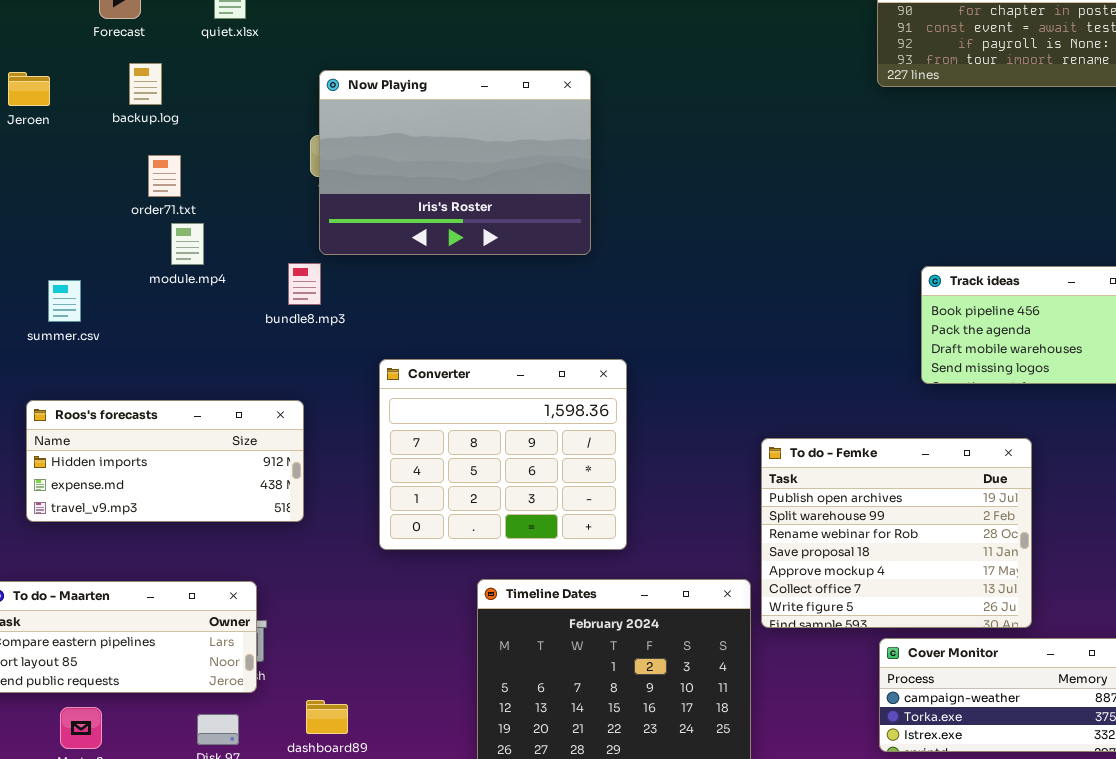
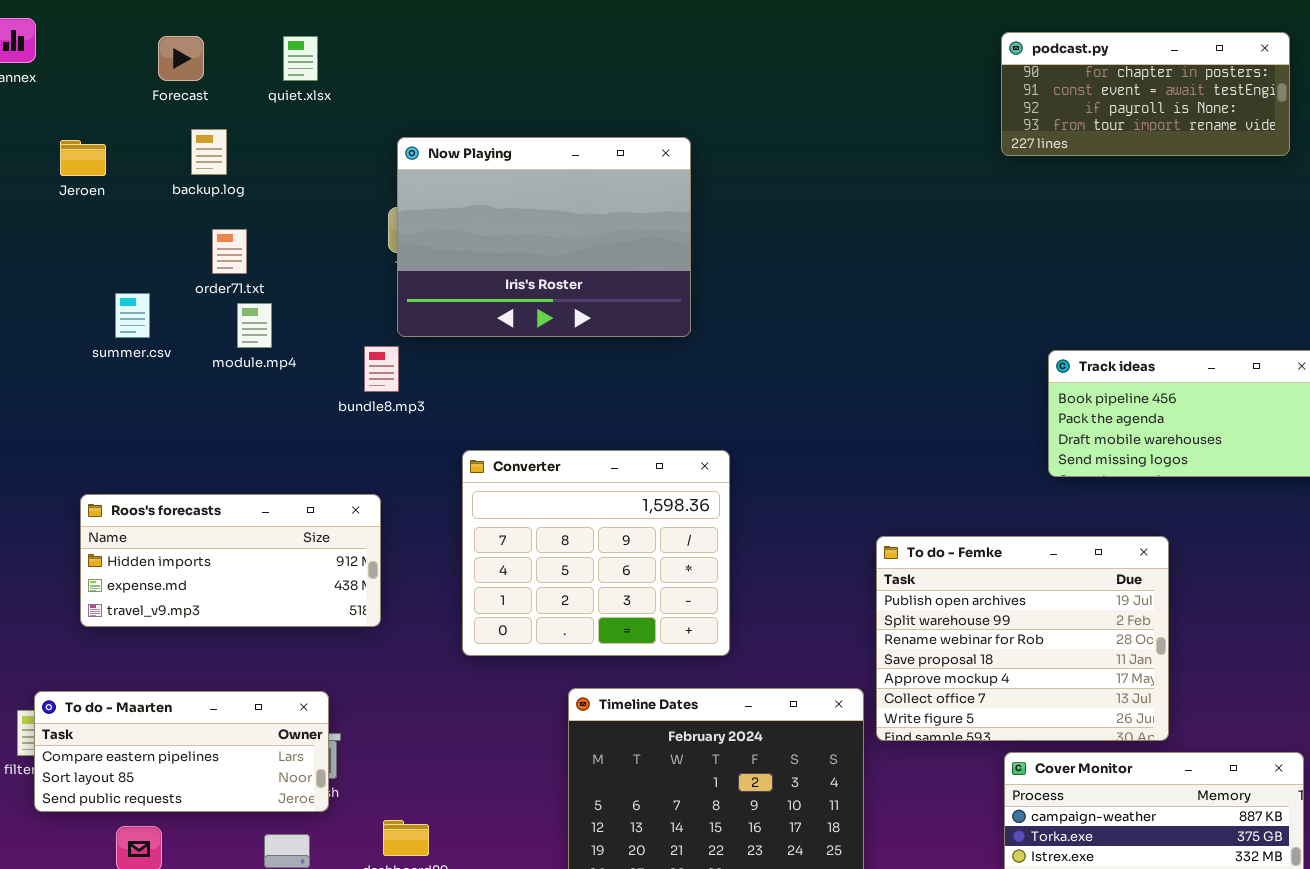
summer.csv: [48,280,81,322] -> [115,293,150,338], moved

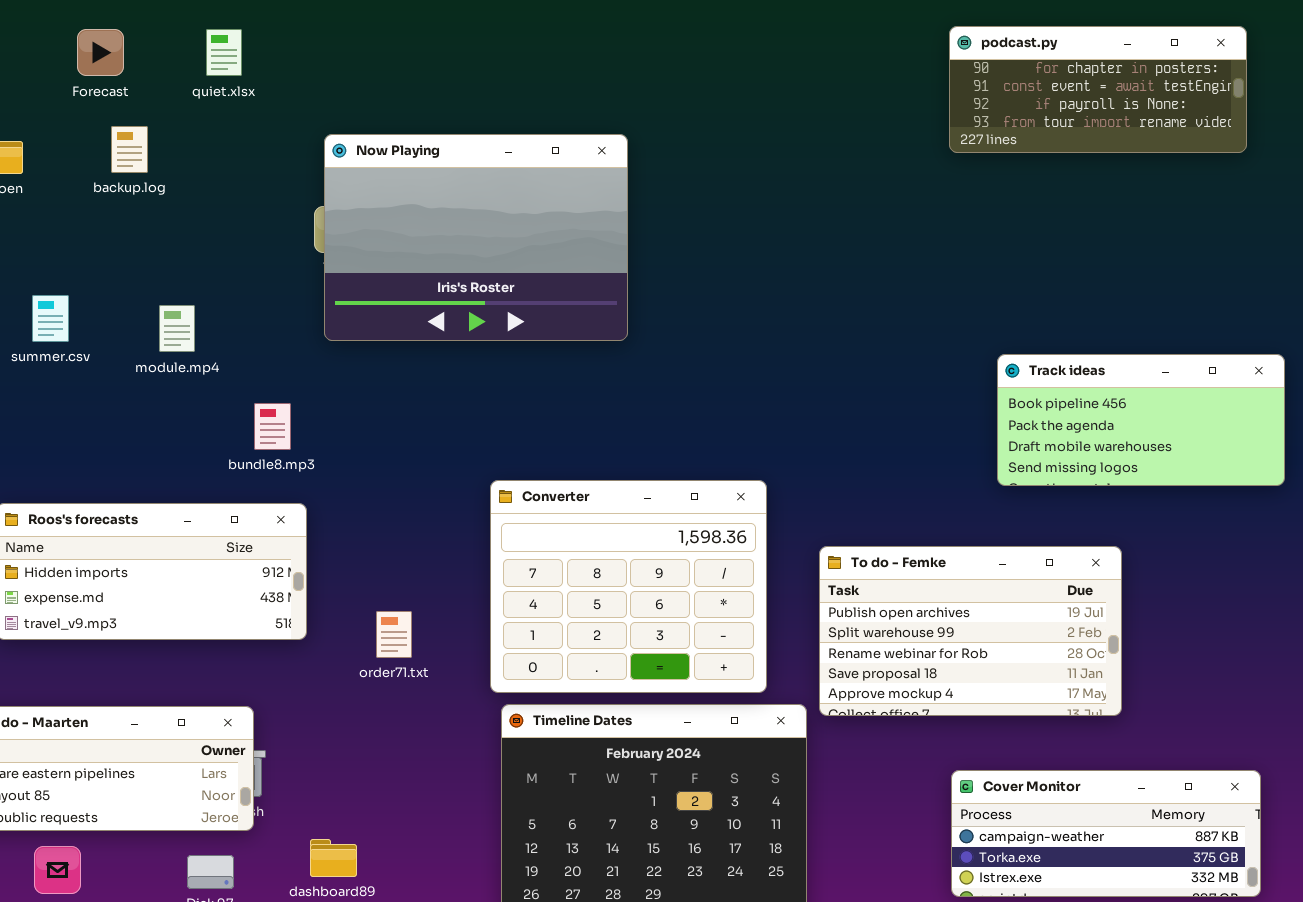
order71.txt: [212,229,247,274] -> [376,611,412,658], moved
bundle8.mp3: [364,346,399,392] -> [254,403,291,450], moved
Converter: [462,450,730,656] -> [490,480,767,693], moved
To do - Femke: [876,536,1169,741] -> [819,546,1122,716], resized

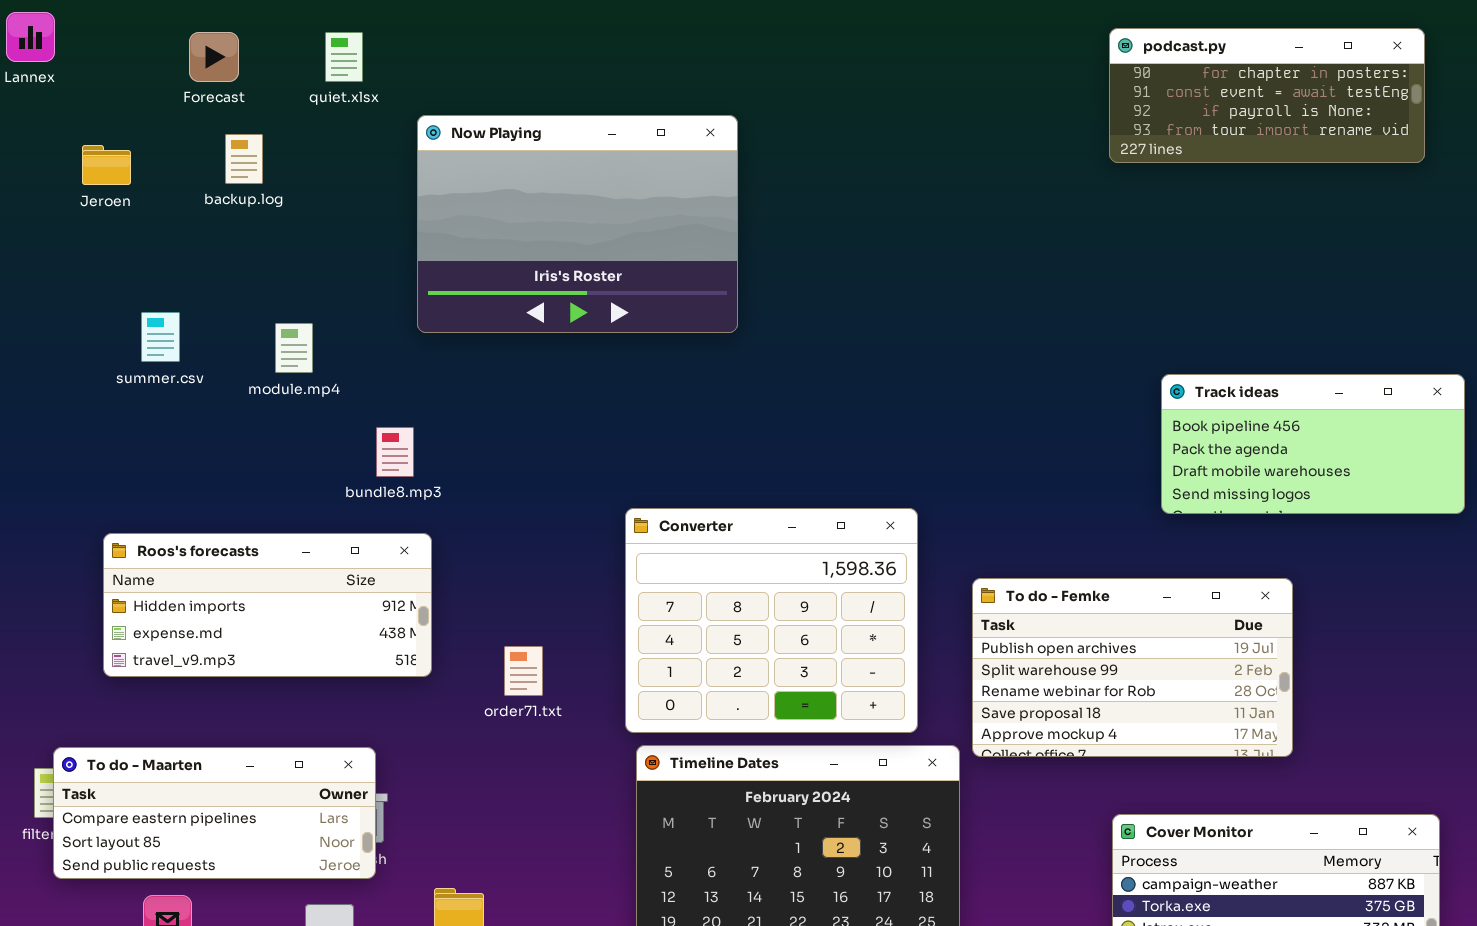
Now Playing: [324,134,628,341] -> [417,115,738,333], moved

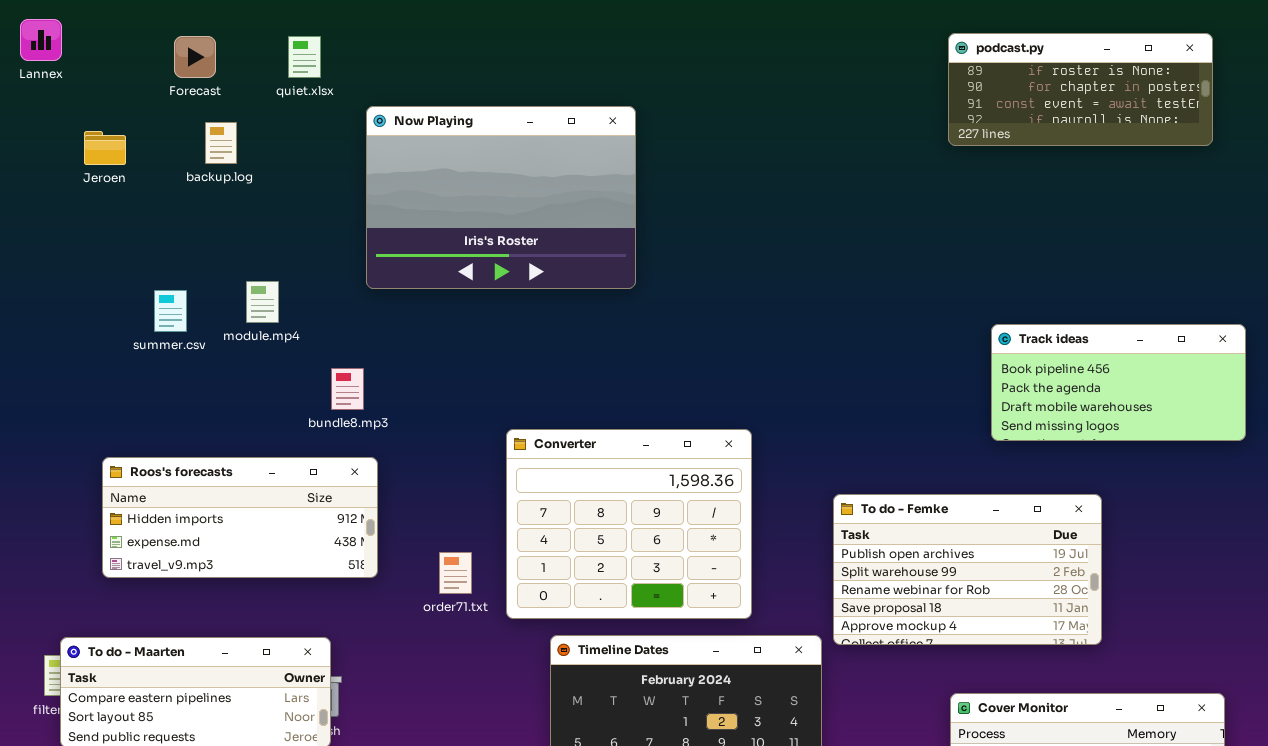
podcast.py: [1109,28,1425,163] -> [948,33,1213,146], scrolled up 1 row
summer.csv: [141,312,180,362] -> [154,290,187,332], moved
Converter: [625,508,918,733] -> [506,429,752,619], moved

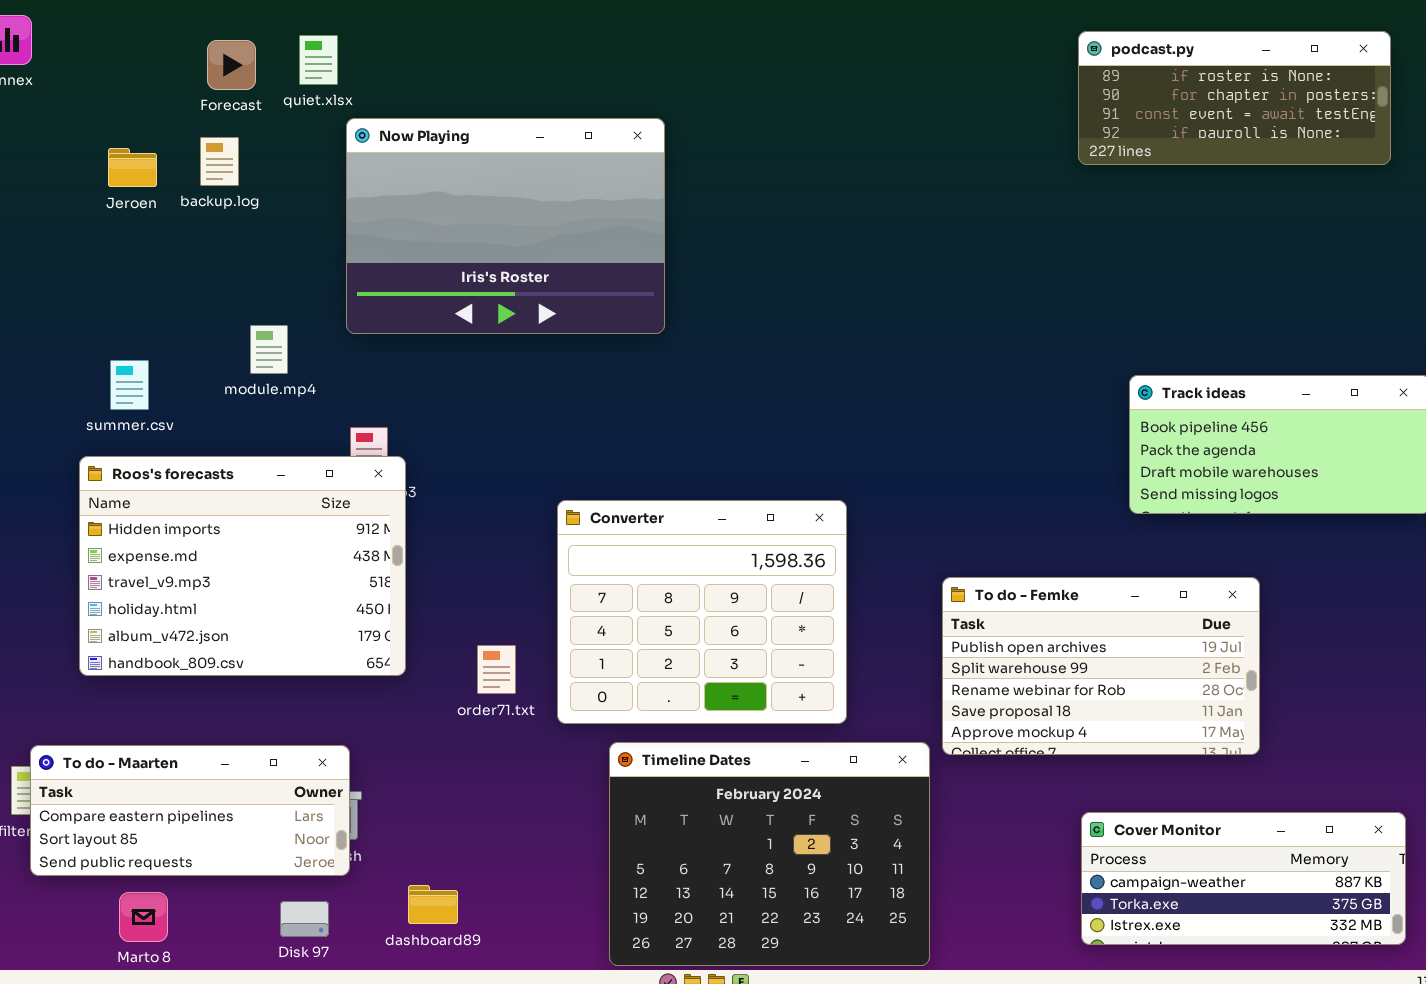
Forecast: [174,36,216,78] -> [207,40,256,90], moved
Now Playing: [366,106,636,289] -> [346,118,665,334], moved
Jeroen: [84,131,126,165] -> [108,148,157,187], moved
summer.csv: [154,290,187,332] -> [110,360,149,410], moved
Roos's forecasts: [102,457,378,578] -> [79,456,406,676], resized

